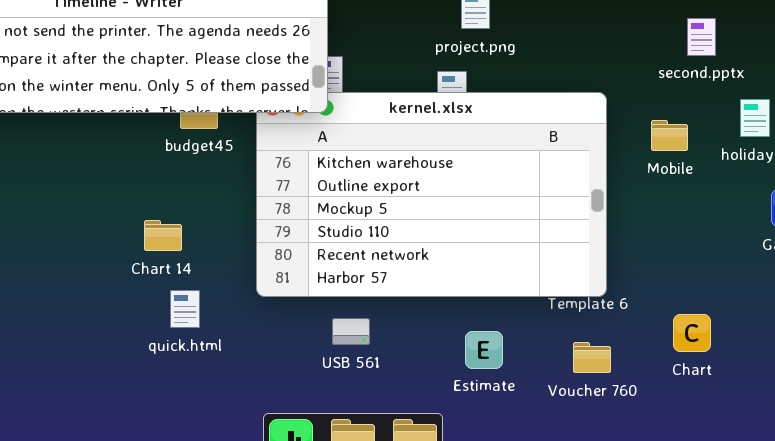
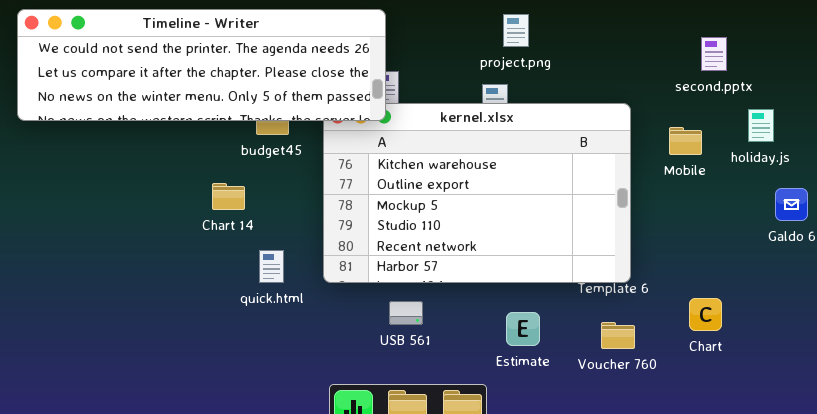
Chart 14: [144,220,182,251] -> [212,183,245,210], moved
quick.html: [170,290,200,328] -> [259,250,284,283], moved

